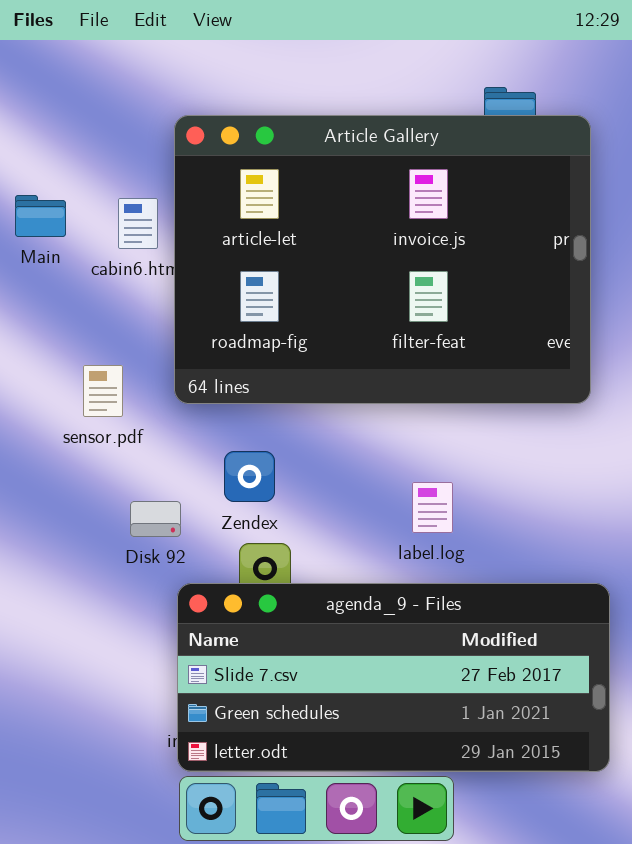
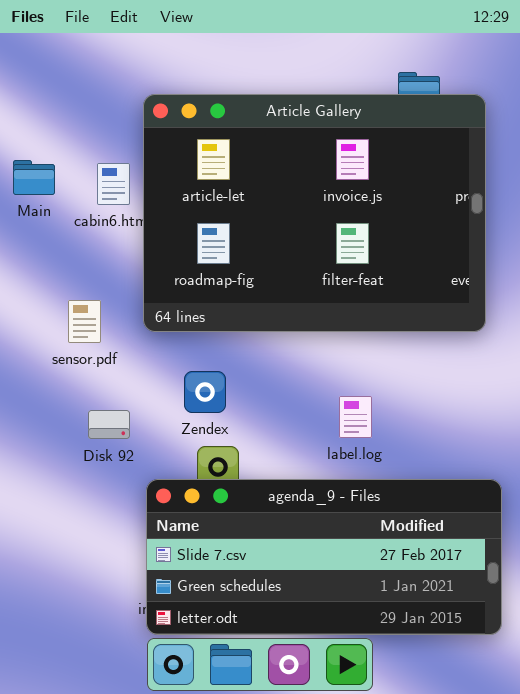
Disk 92: [130,501,181,537] -> [88,410,130,439], moved

